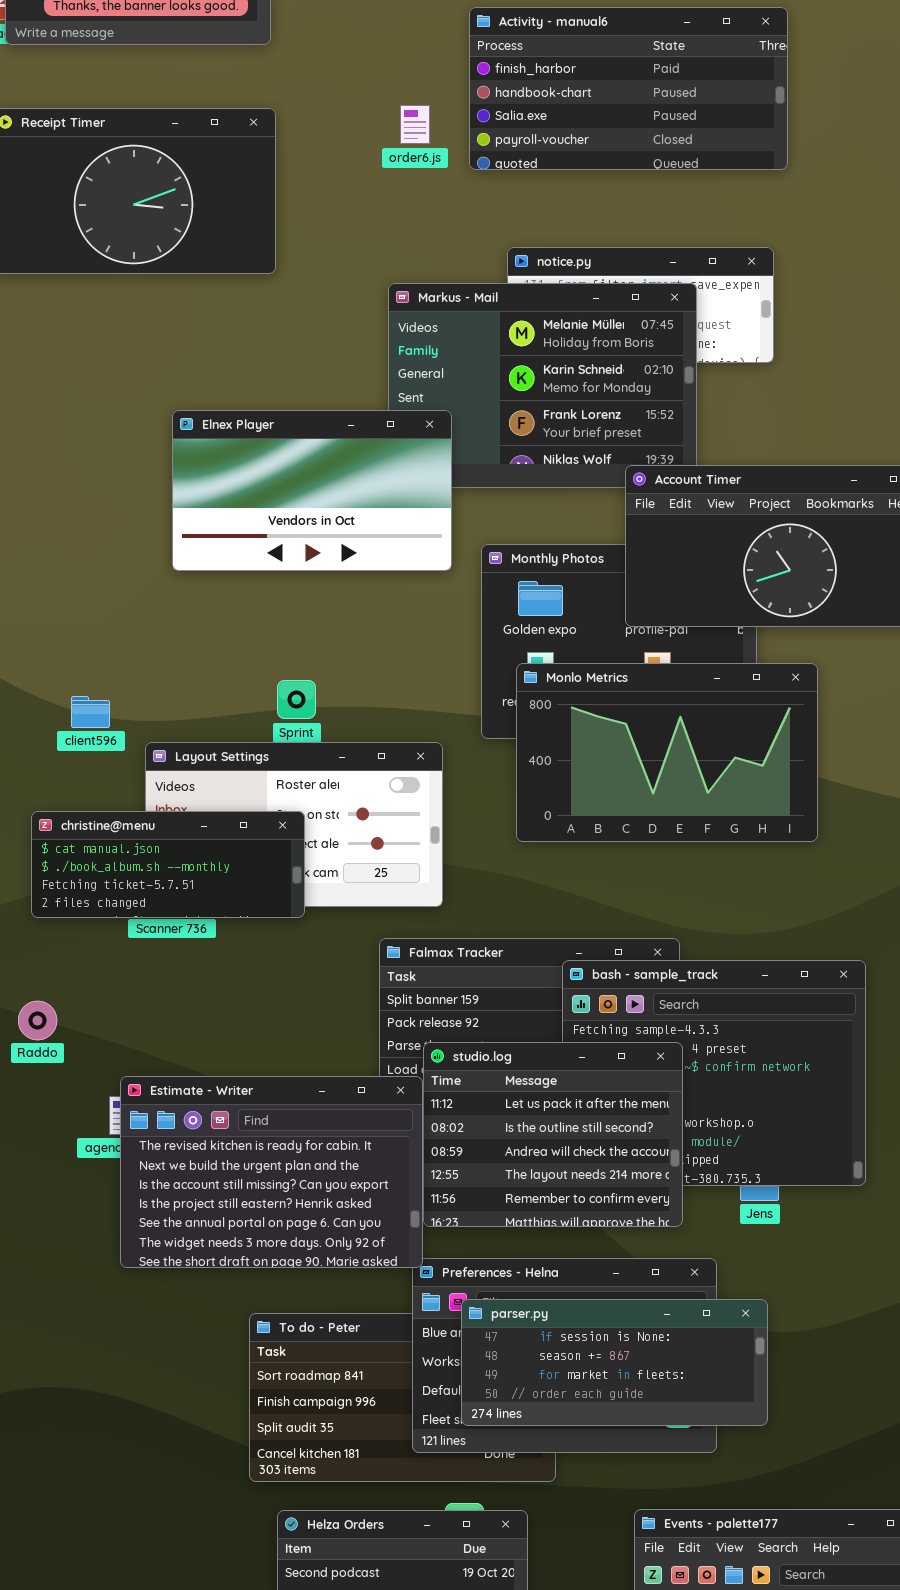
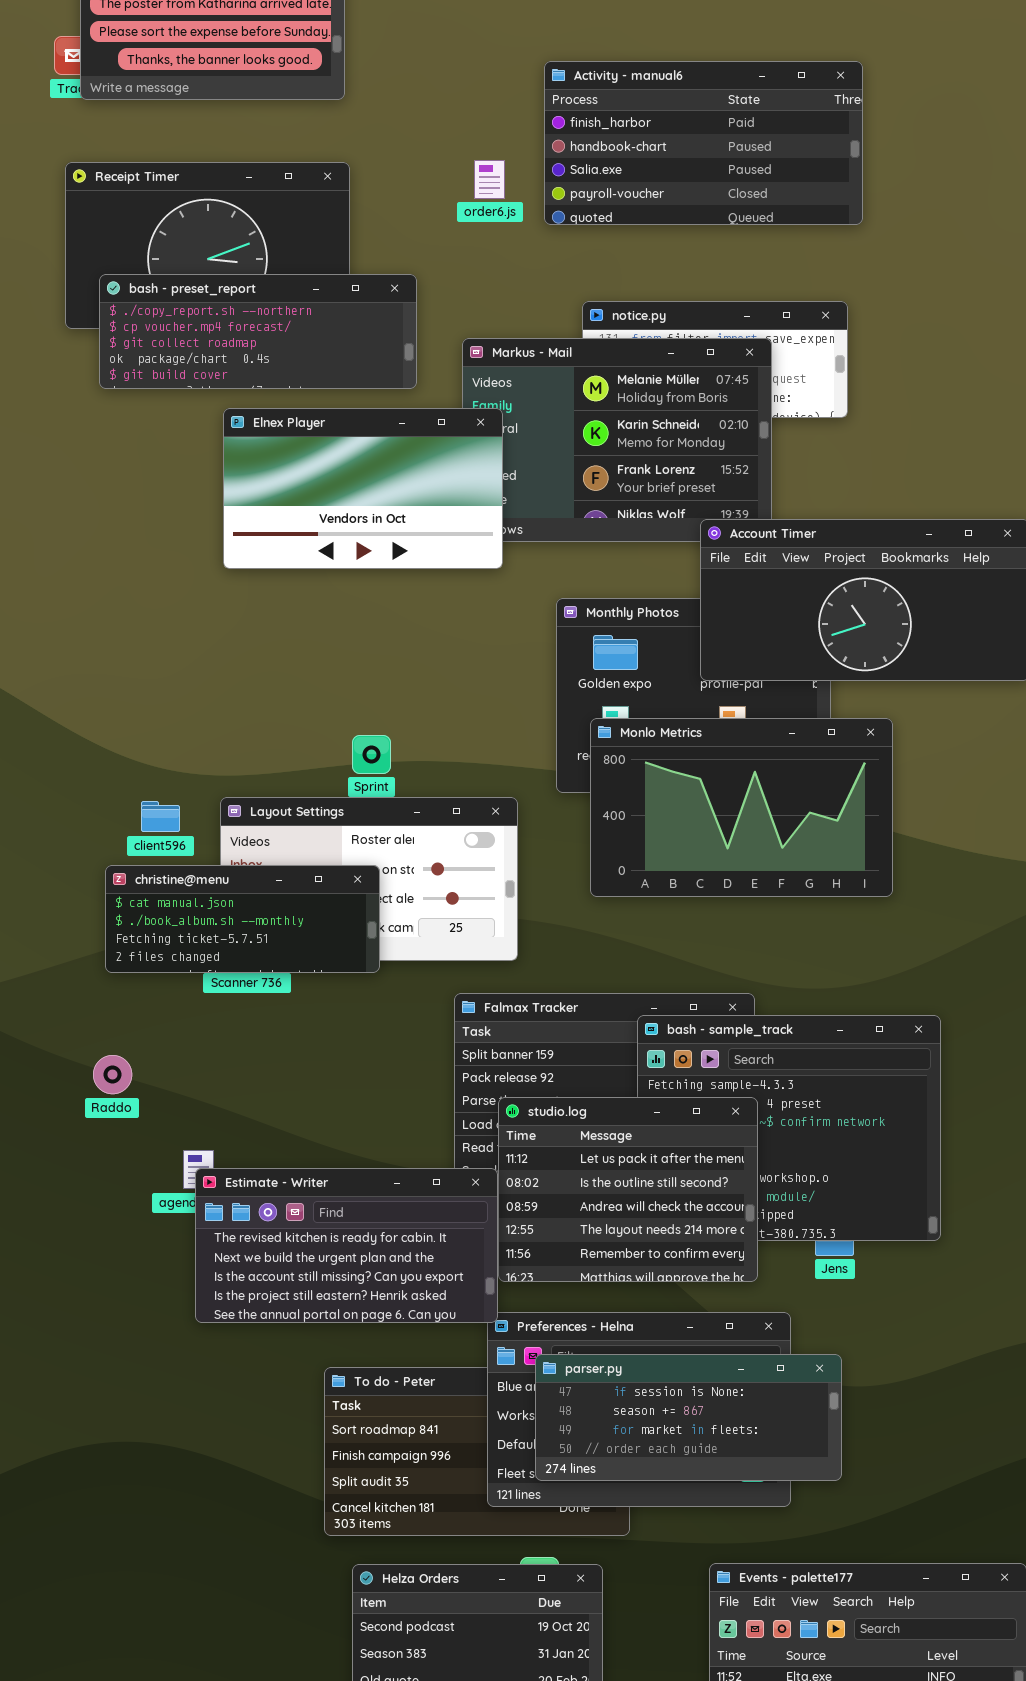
bash - preset_report: none -> [99,274,417,389], opened
Elnex Player: [172,410,452,571] -> [223,408,503,569], moved
client596: [71,696,110,728] -> [141,801,180,832], moved
Estimate - Writer: [120,1076,423,1268] -> [195,1168,498,1323], resized

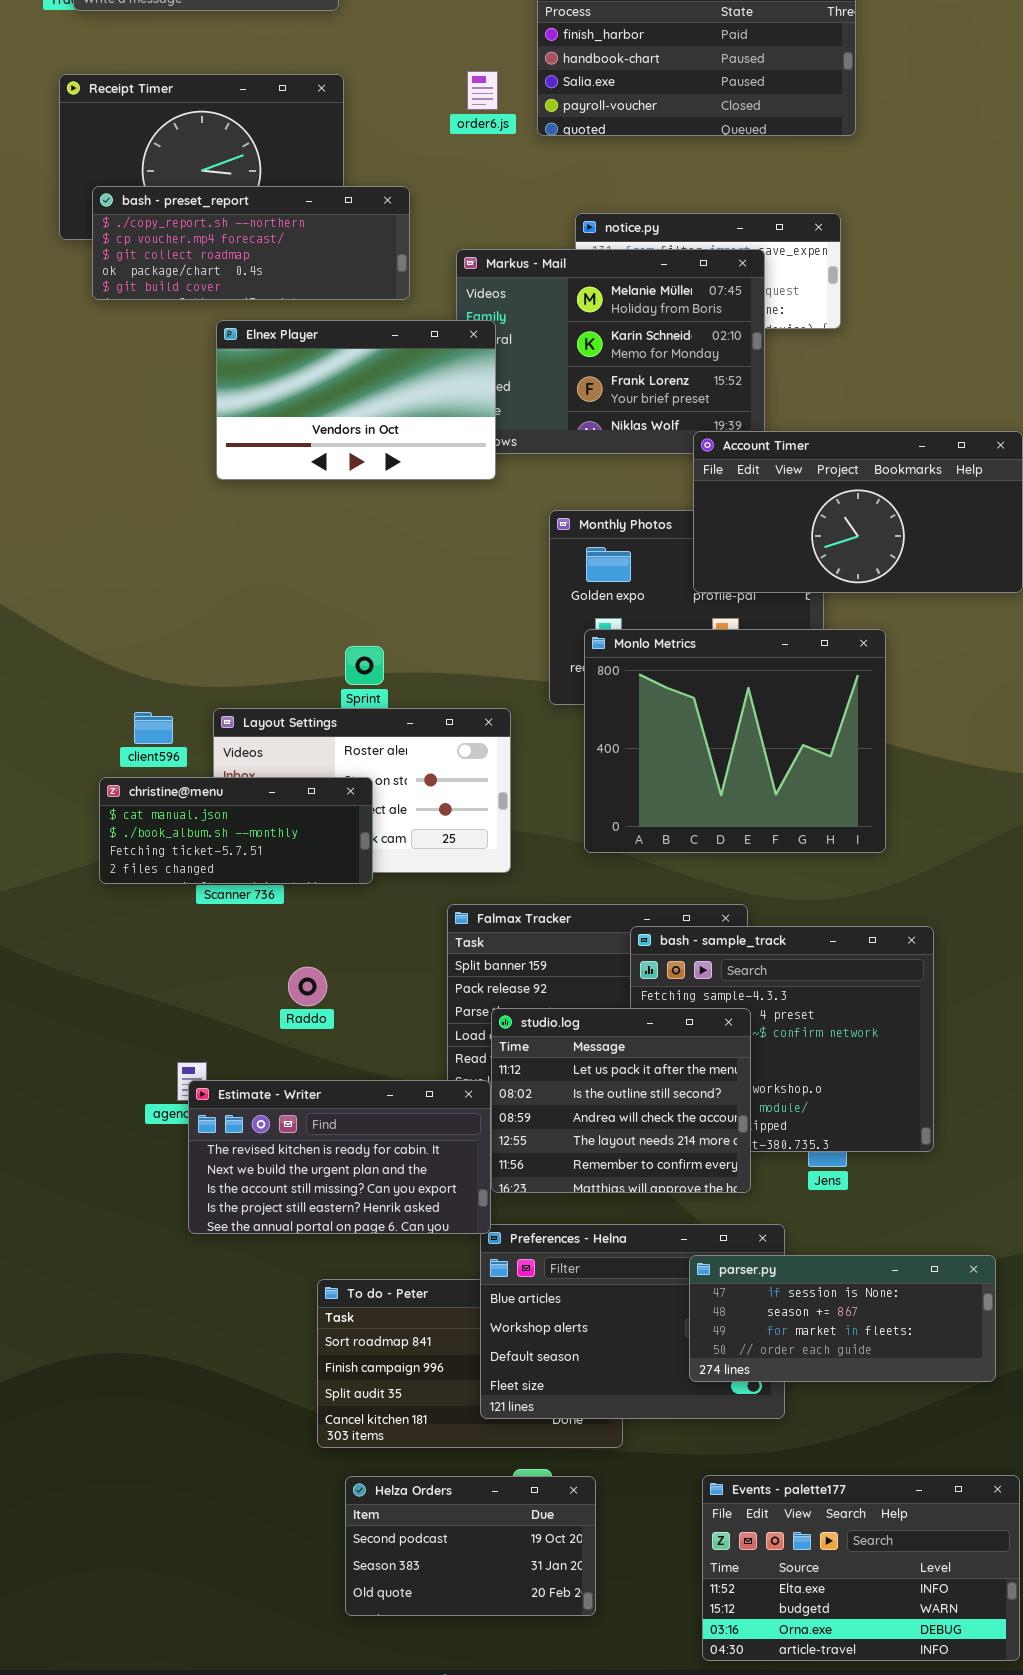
Monlo Metrics: [590,718,893,897] -> [584,629,886,853], resized
Raddo: [93,1055,132,1094] -> [288,967,327,1006], moved
parser.py: [535,1354,842,1481] -> [689,1255,996,1382], moved

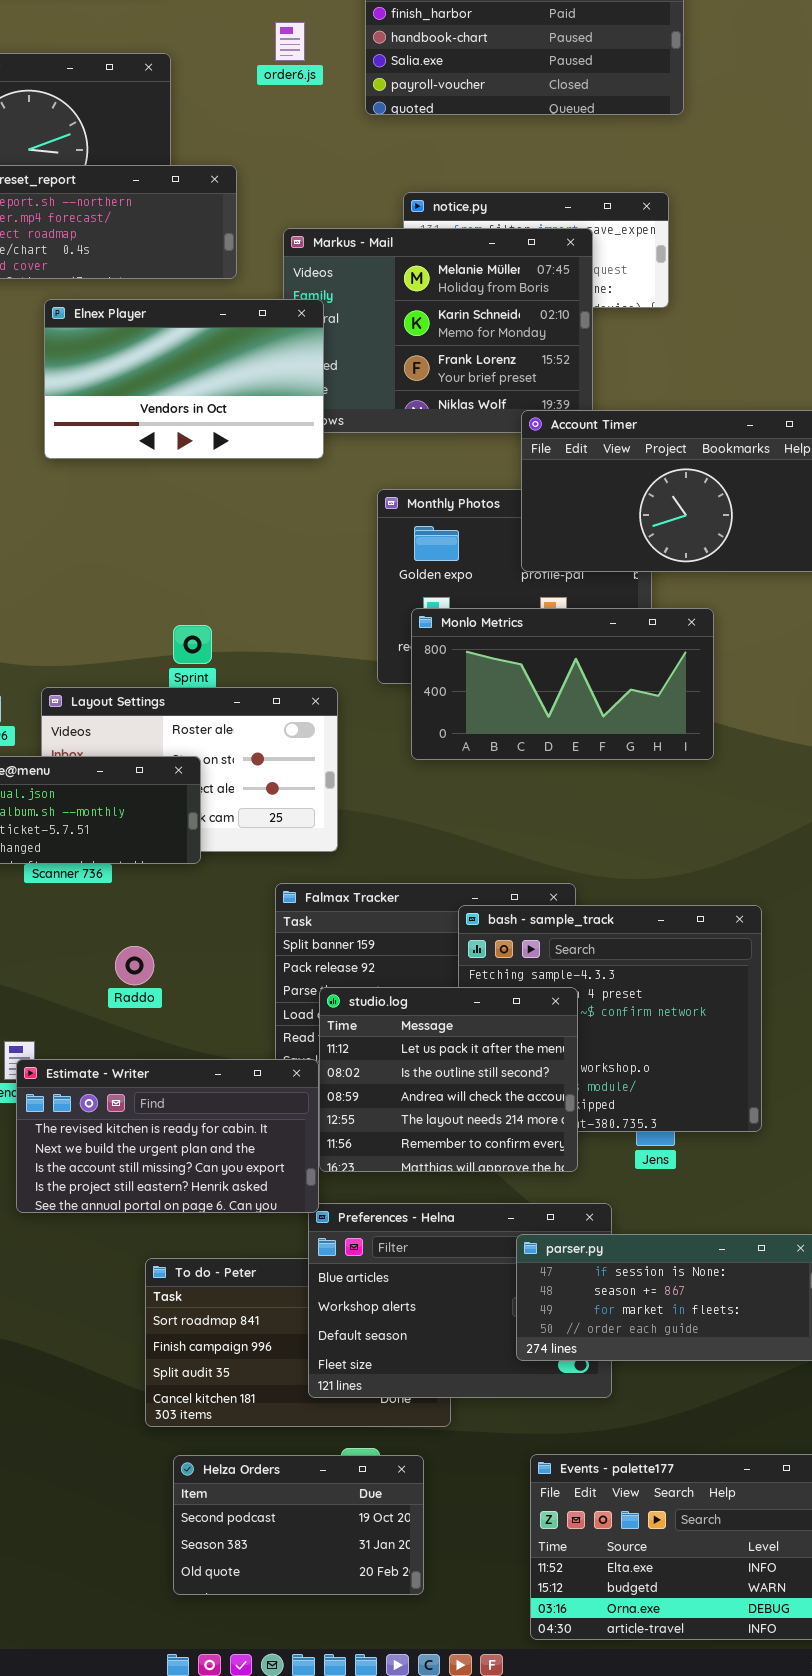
order6.js: [467,71,498,110] -> [275,22,305,61], moved
Monlo Metrics: [584,629,886,853] -> [411,608,714,760], resized

